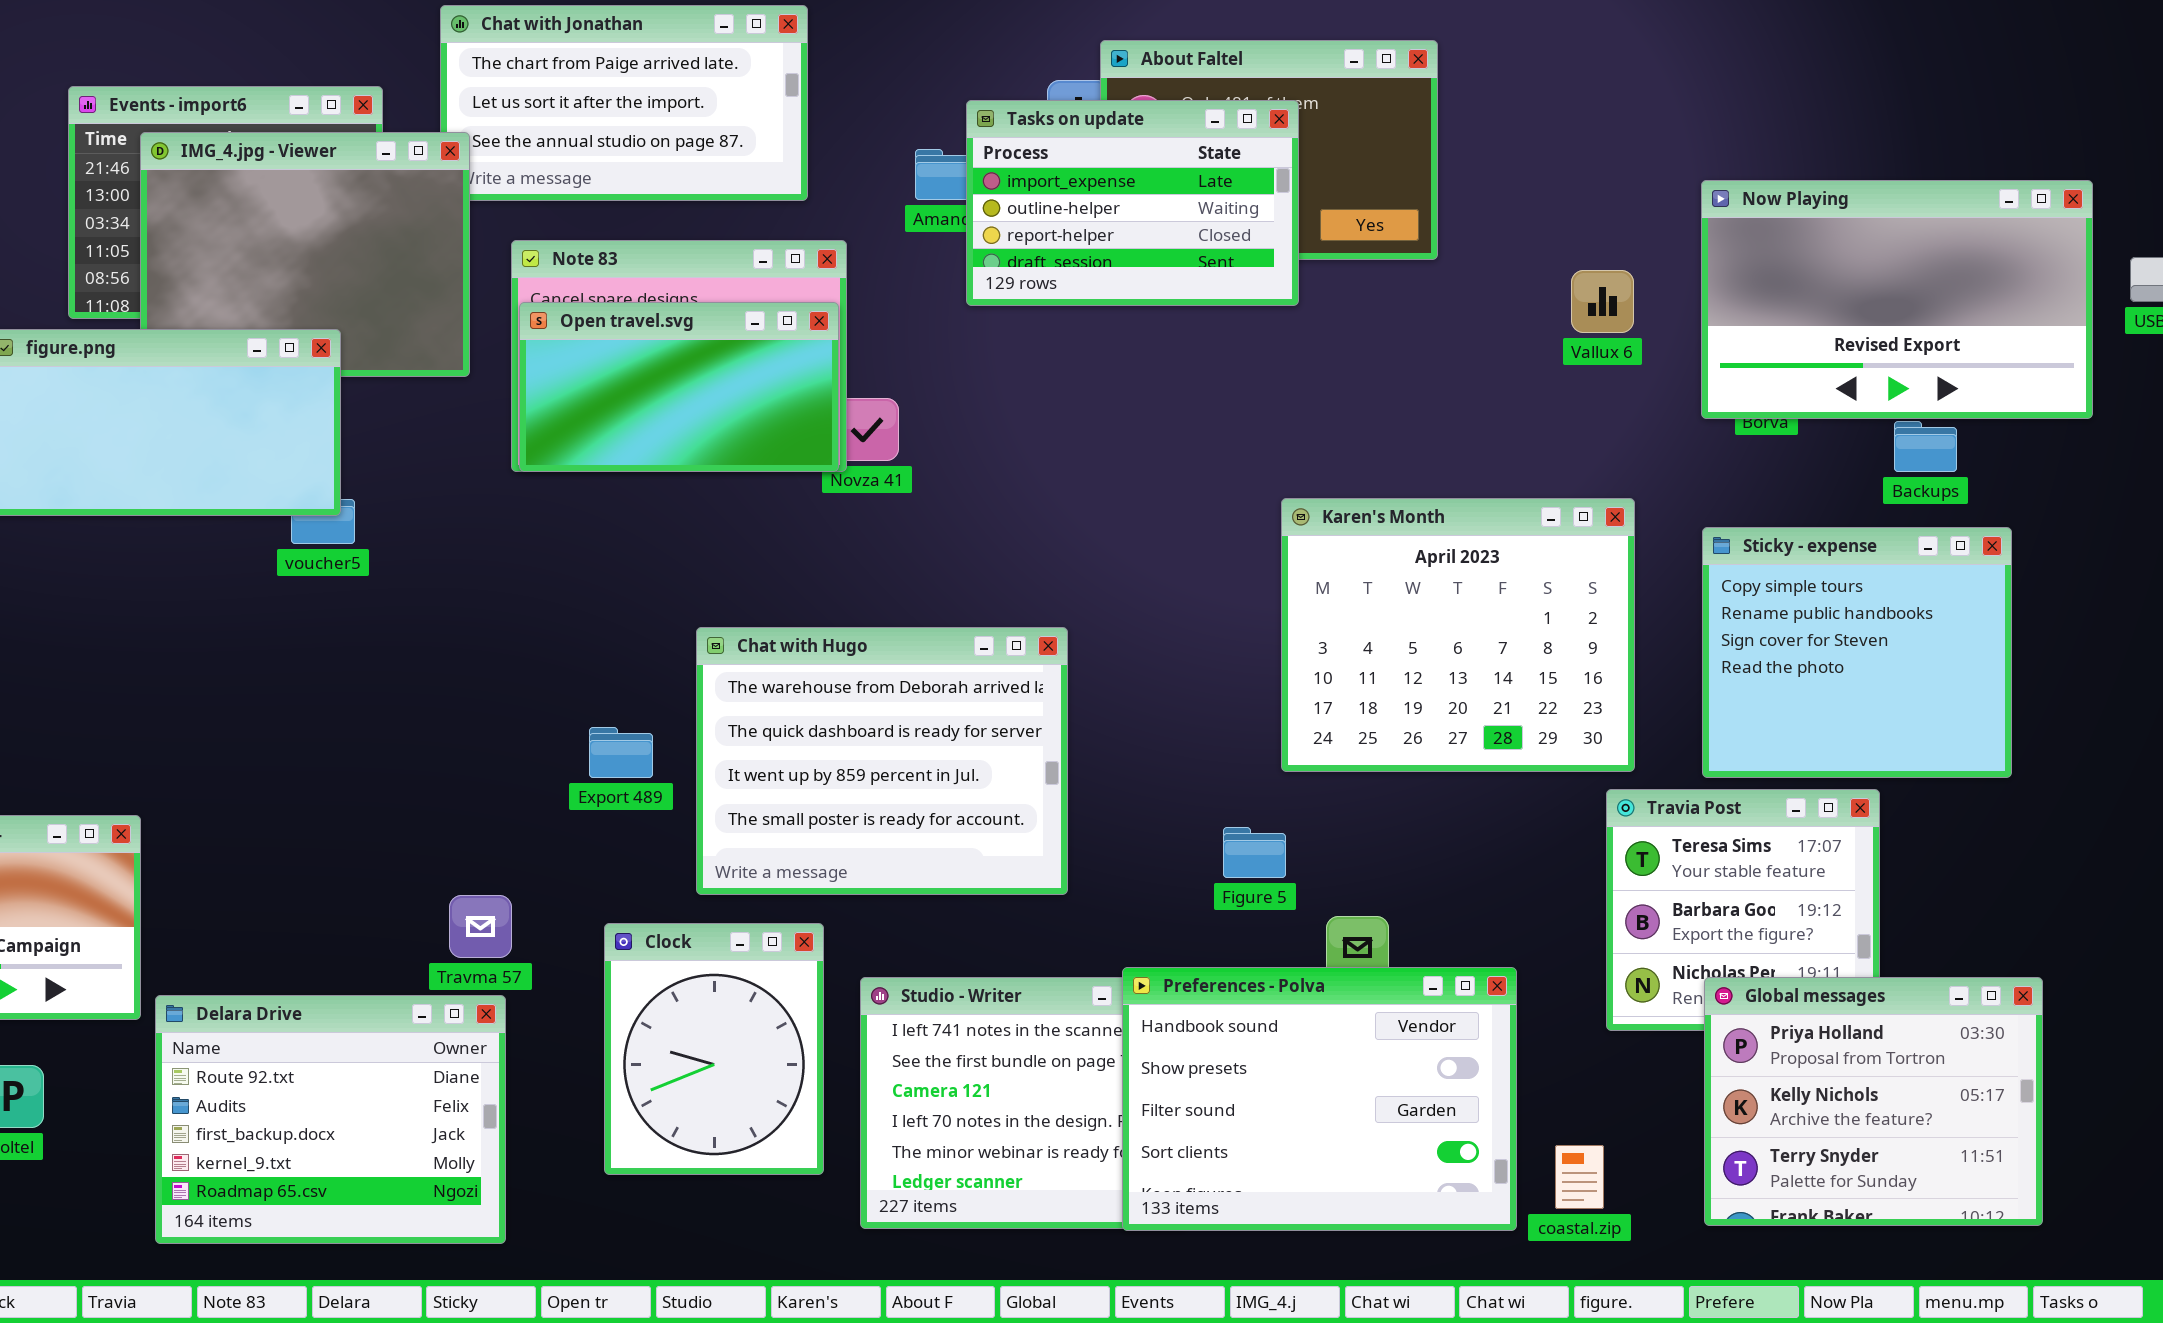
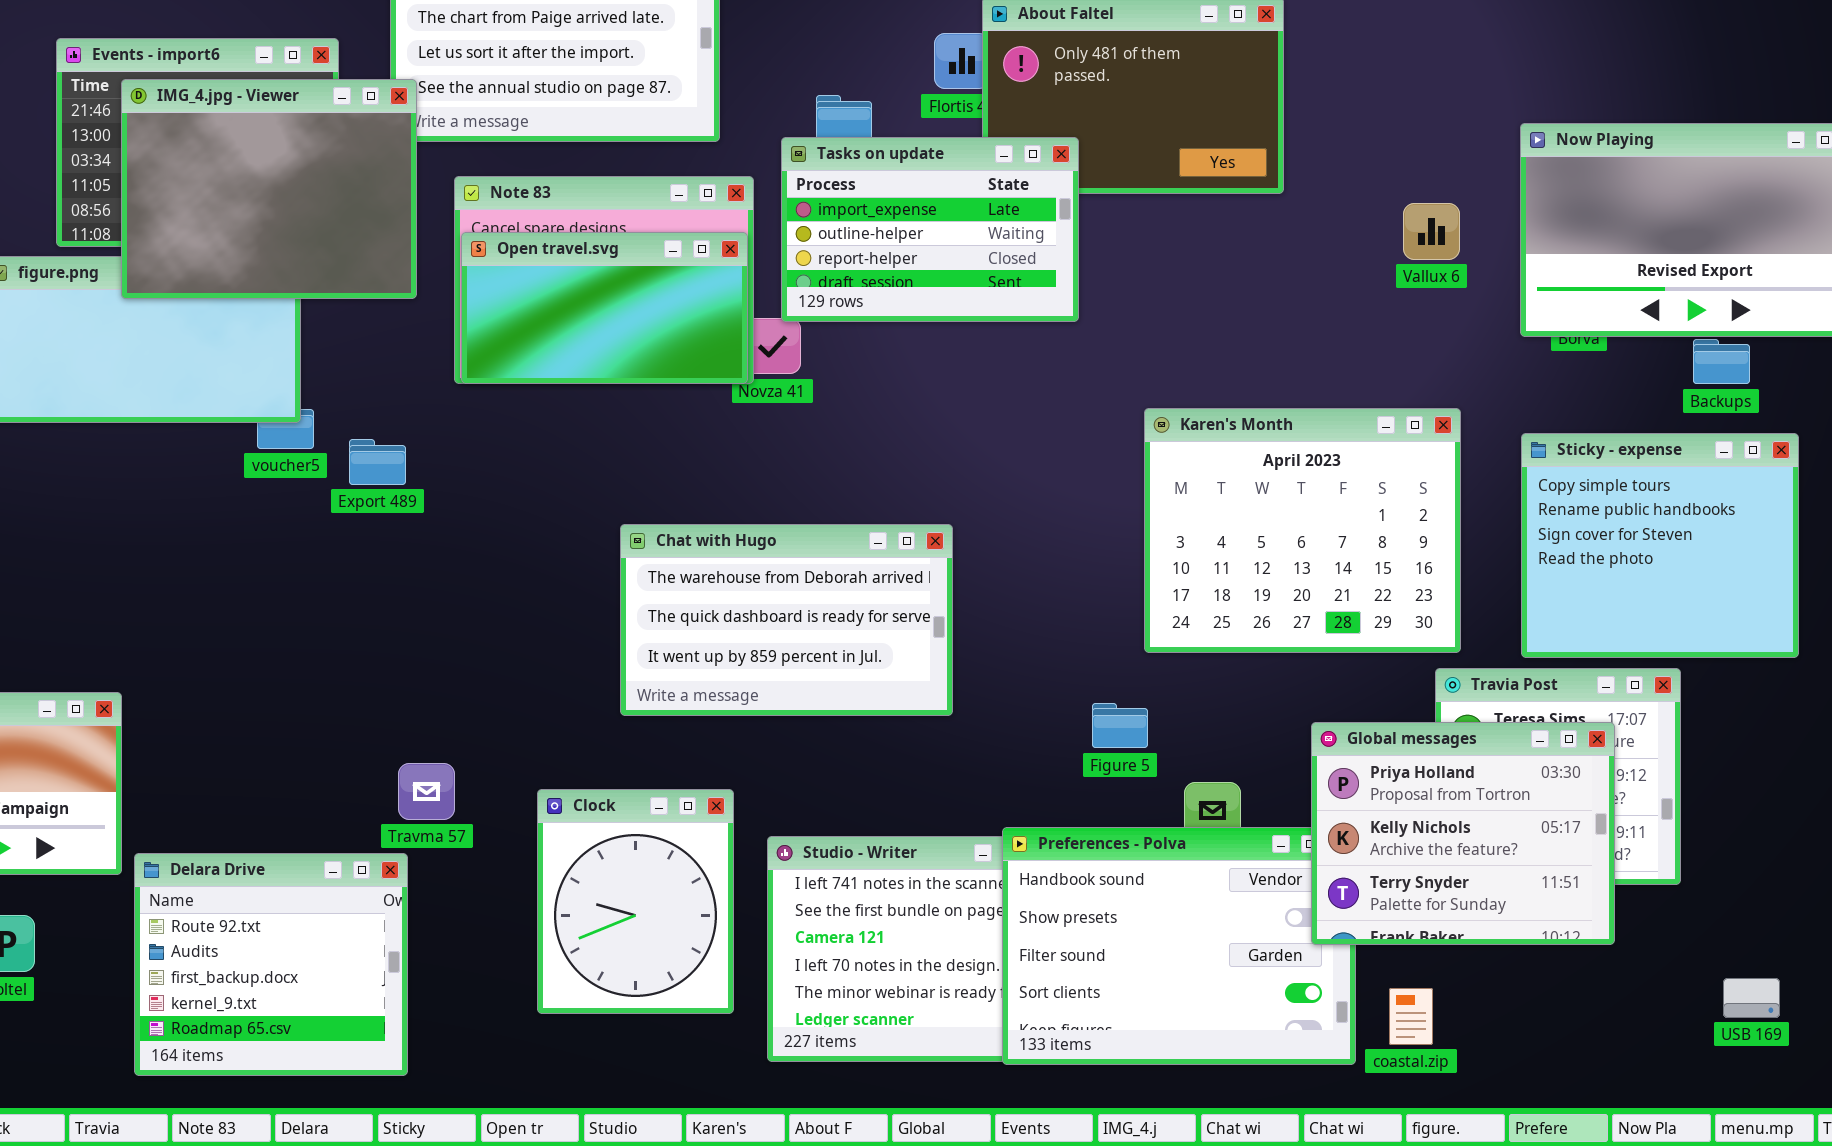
Tasks on update: [966,100,1299,306] -> [781,137,1079,322], moved
IMG_4.jpg - Viewer: [140,132,470,377] -> [121,79,417,299], raised
Chat with Hugo: [696,627,1068,895] -> [620,524,953,716], resized
Export 489: [589,727,653,778] -> [349,439,406,485], moved
Global messages: [1704,977,2043,1226] -> [1311,722,1615,945], moved
Delara Drive: [155,995,506,1244] -> [134,853,408,1076], resized

